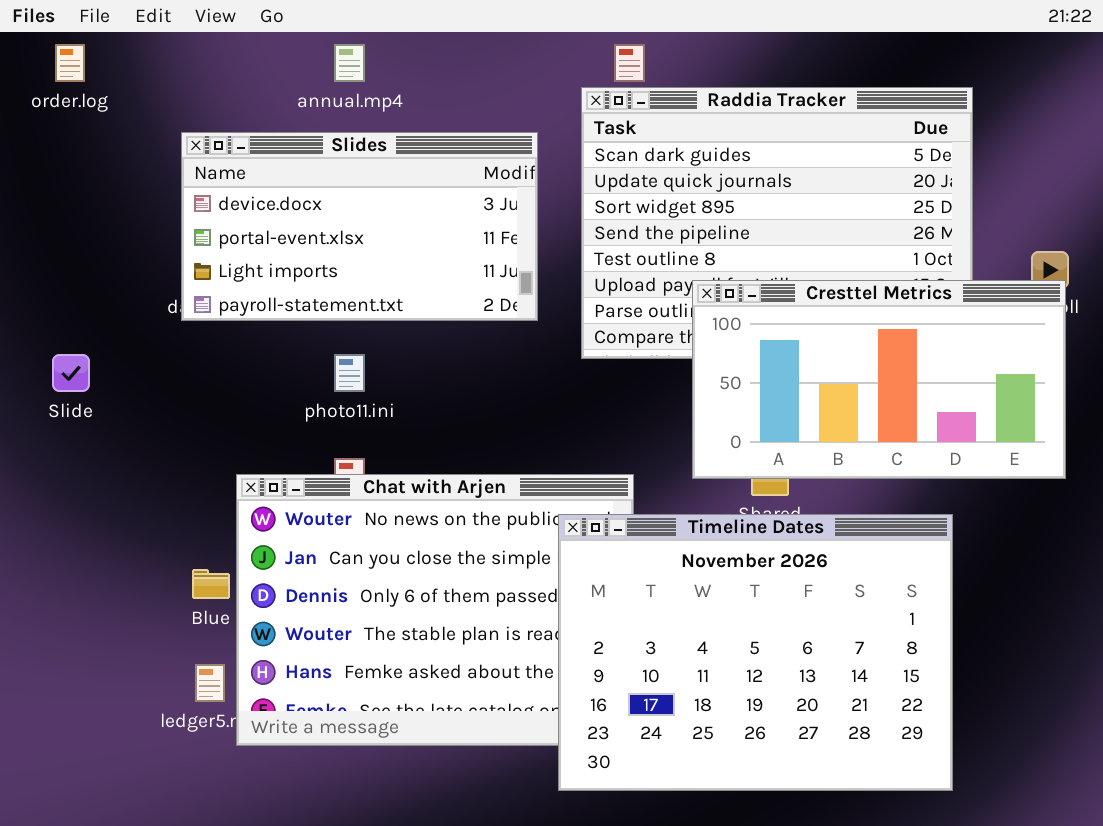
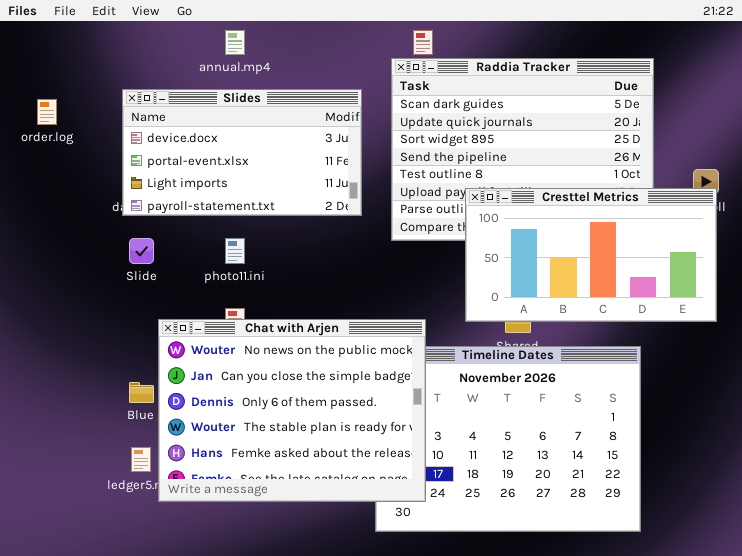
order.log: [55,44,85,82] -> [37,99,57,125], moved
Slide: [52,354,90,392] -> [129,238,154,264], moved
Chat with Arjen: [236,474,634,746] -> [158,319,426,502], raised

